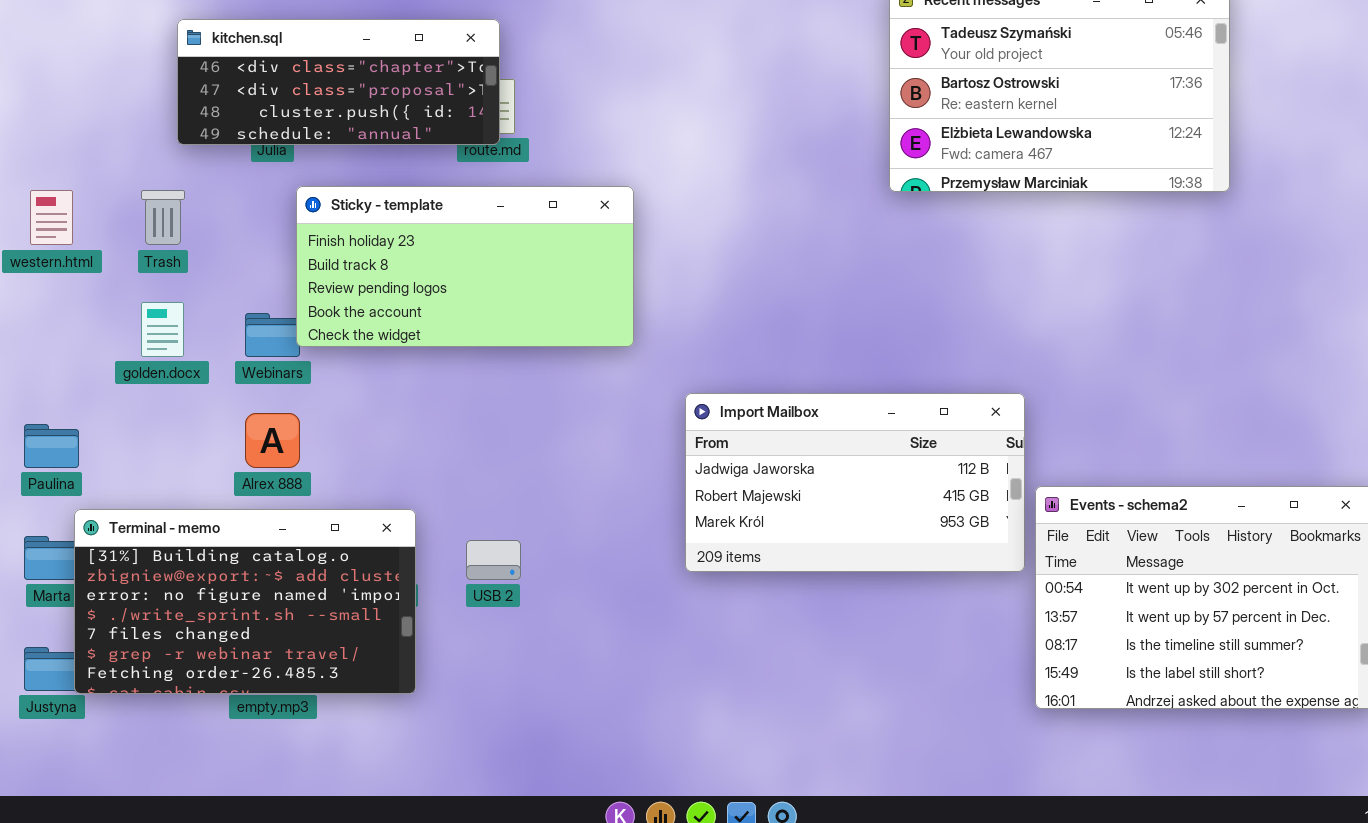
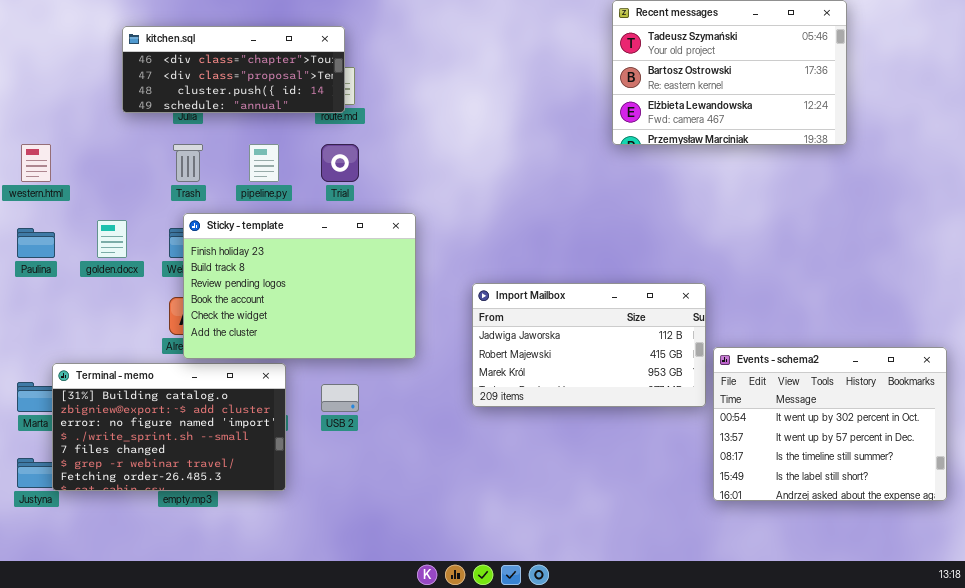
Sticky - template: [296,186,634,347] -> [183,213,416,359], moved, resized
Trash: [141,190,185,245] -> [173,144,203,182], moved
Paulina: [24,424,79,468] -> [17,228,55,258], moved

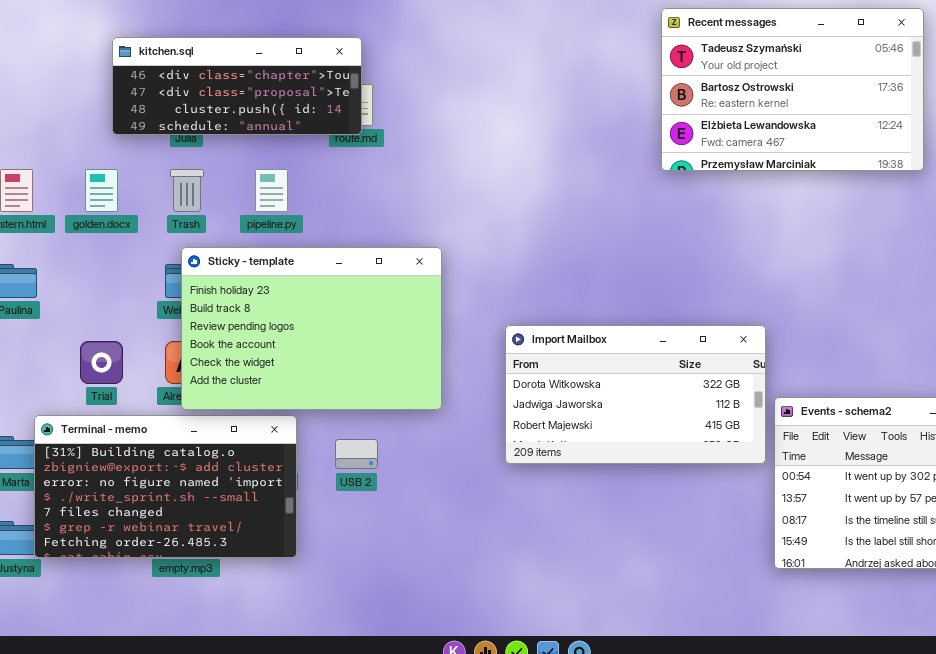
Trial: [321,144,359,182] -> [80,341,123,384], moved
golden.docx: [97,220,127,258] -> [85,169,118,212], moved
Import Mailbox: [472,283,706,407] -> [505,325,766,464], scrolled up 1 row

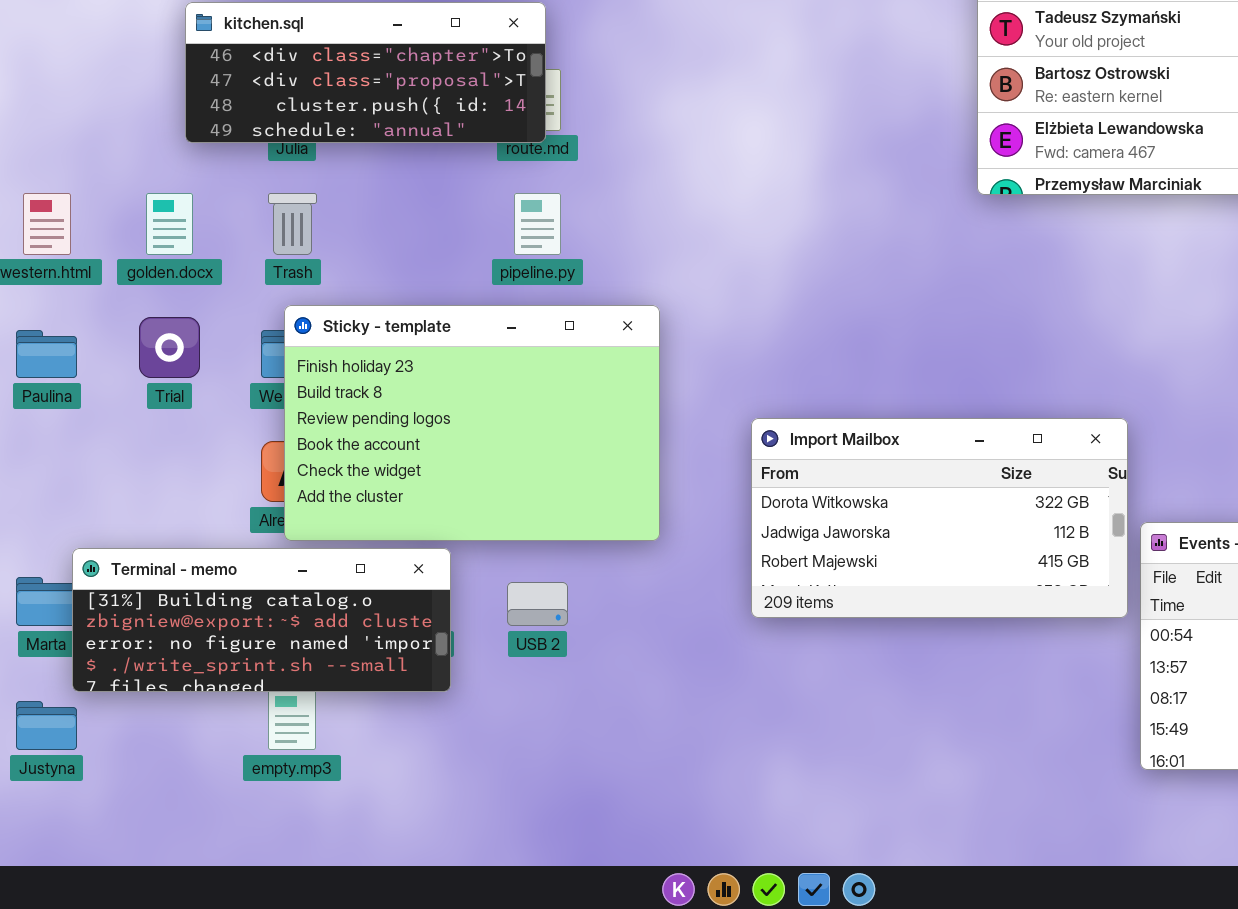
pipeline.py: [255,169,288,212] -> [514,193,561,255], moved
Trial: [80,341,123,384] -> [139,317,200,378], moved
Terminal - memo: [34,415,297,558] -> [72,548,451,692], resized

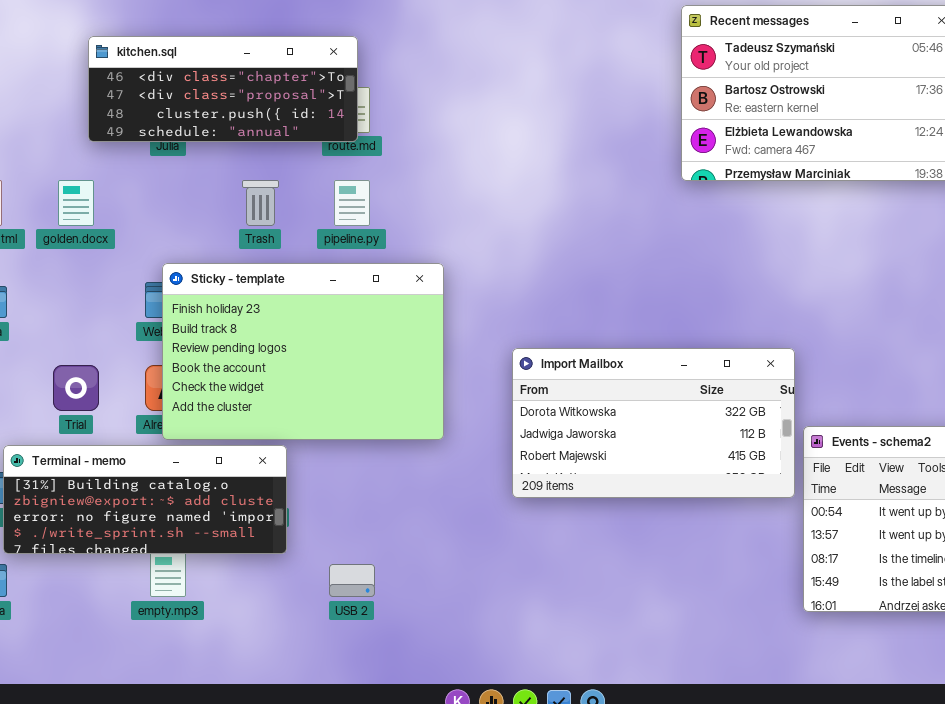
Trash: [268,193,317,255] -> [242,180,279,226], moved
Trial: [139,317,200,378] -> [53,365,99,411], moved
USB 2: [507,582,568,626] -> [329,564,375,597], moved

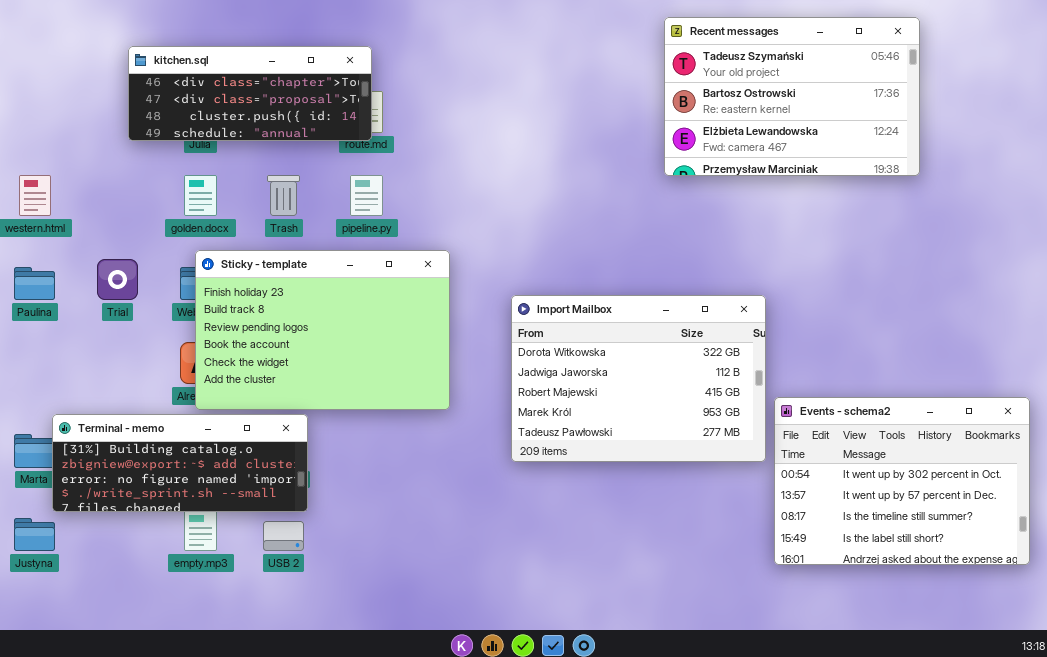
golden.docx: [58,180,94,226] -> [184,175,217,216], moved
Import Mailbox: [512,348,795,498] -> [511,295,766,462], resized
Trial: [53,365,99,411] -> [97,259,138,300], moved
USB 2: [329,564,375,597] -> [263,521,304,551], moved

